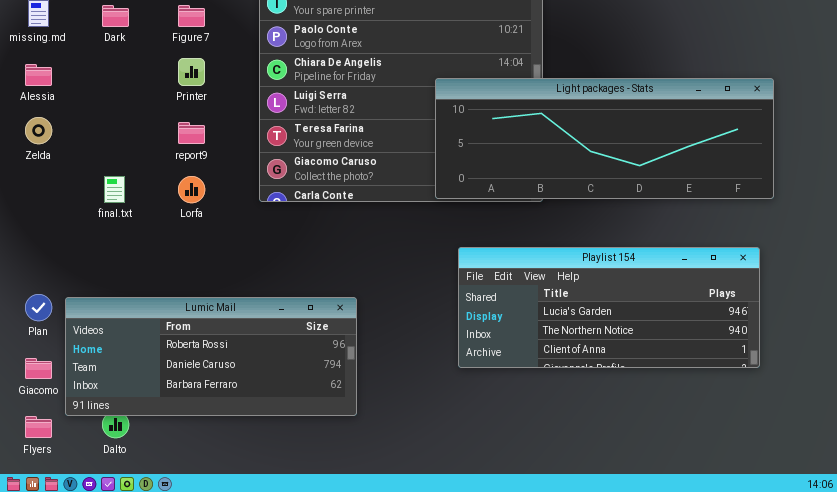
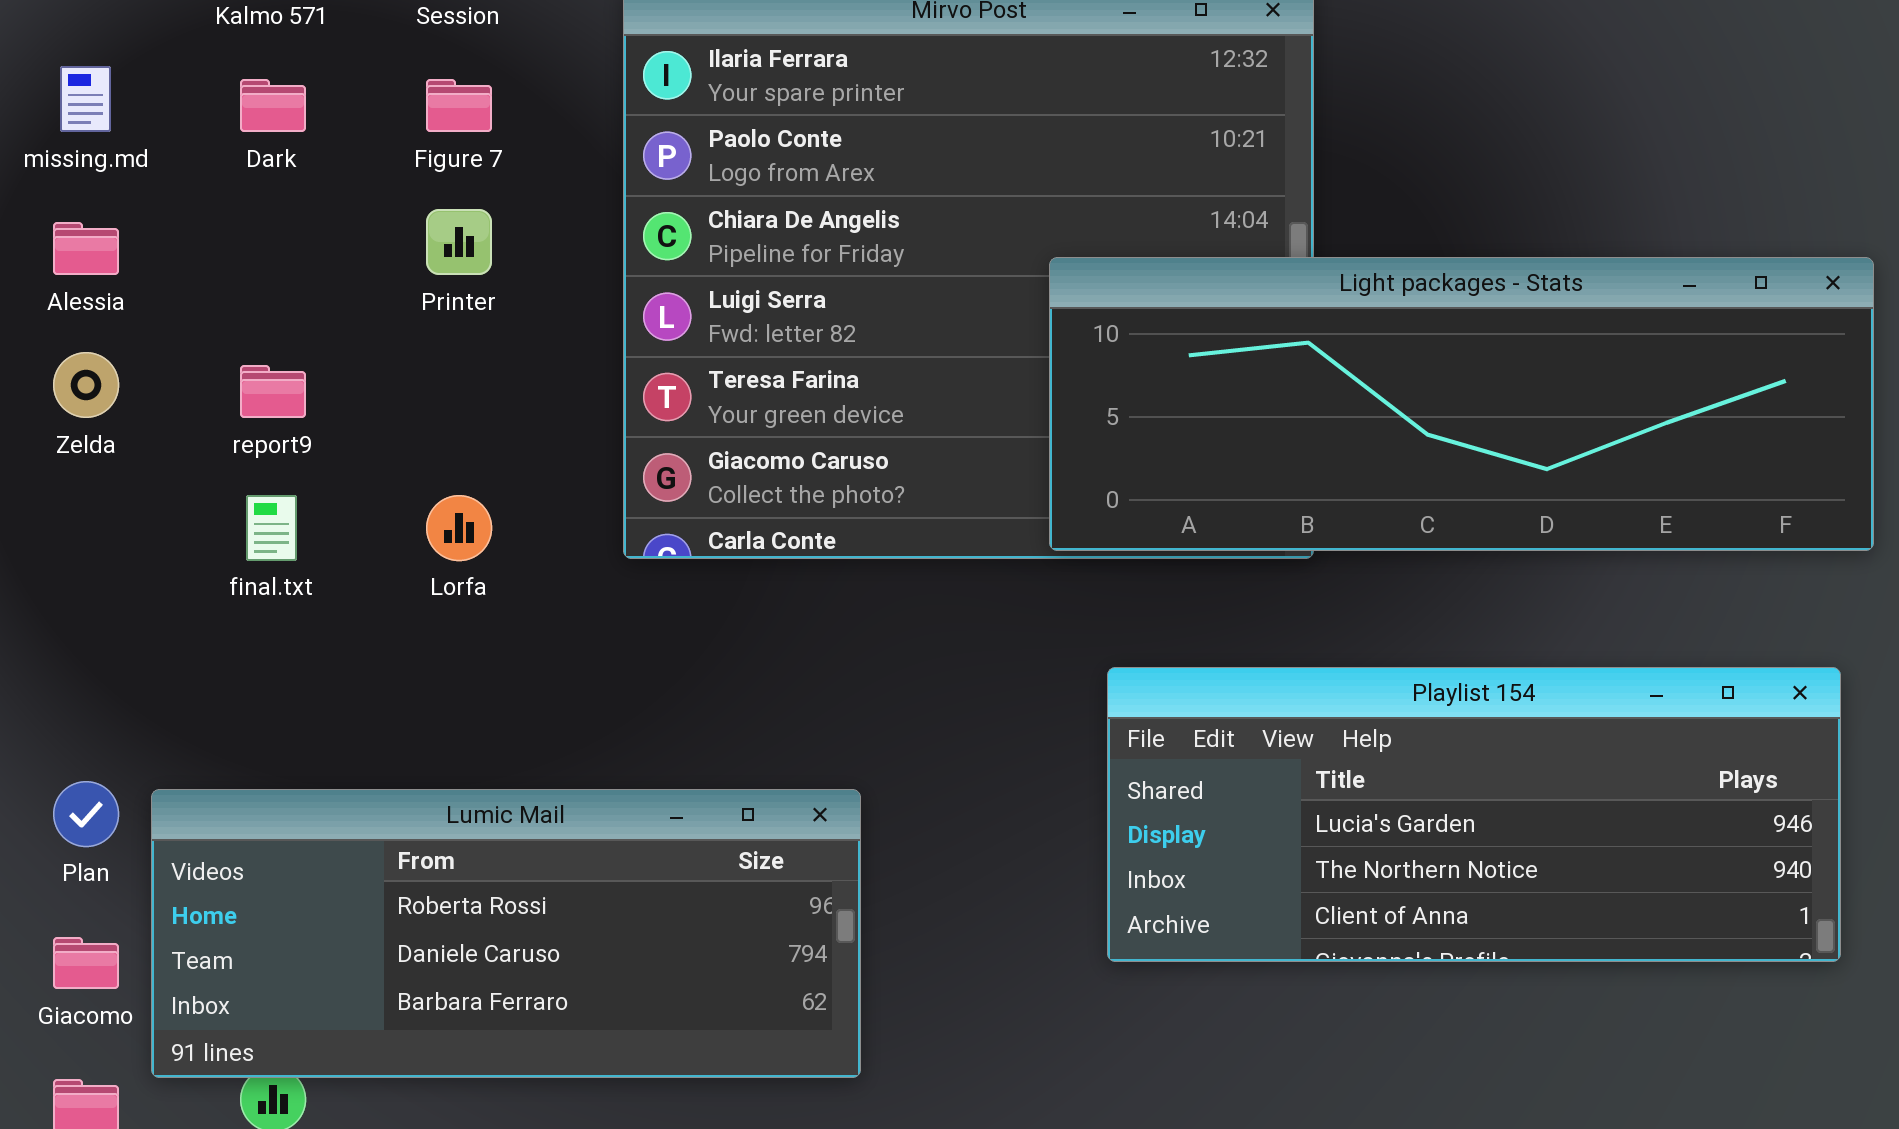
report9: [178,122,205,144] -> [240,365,306,418], moved

